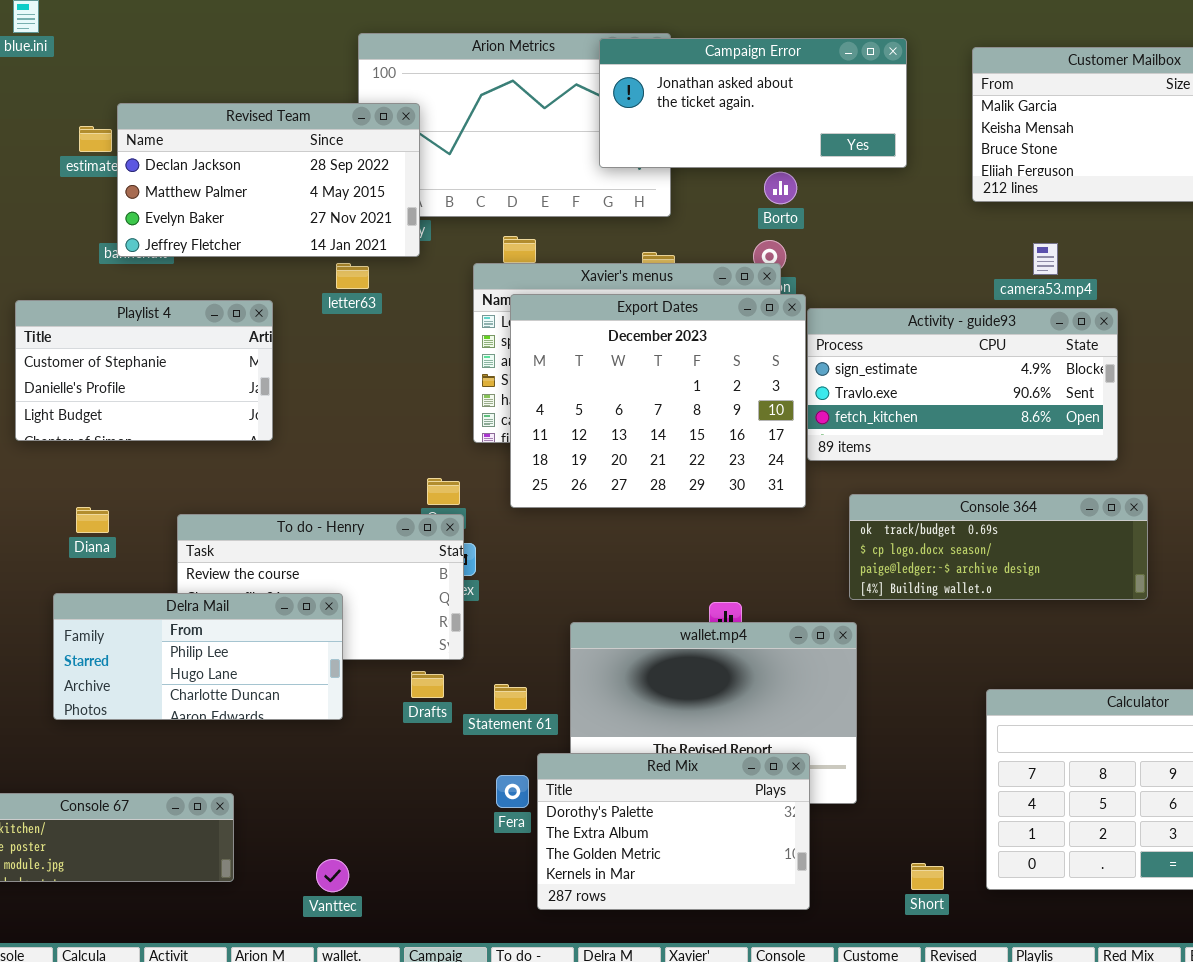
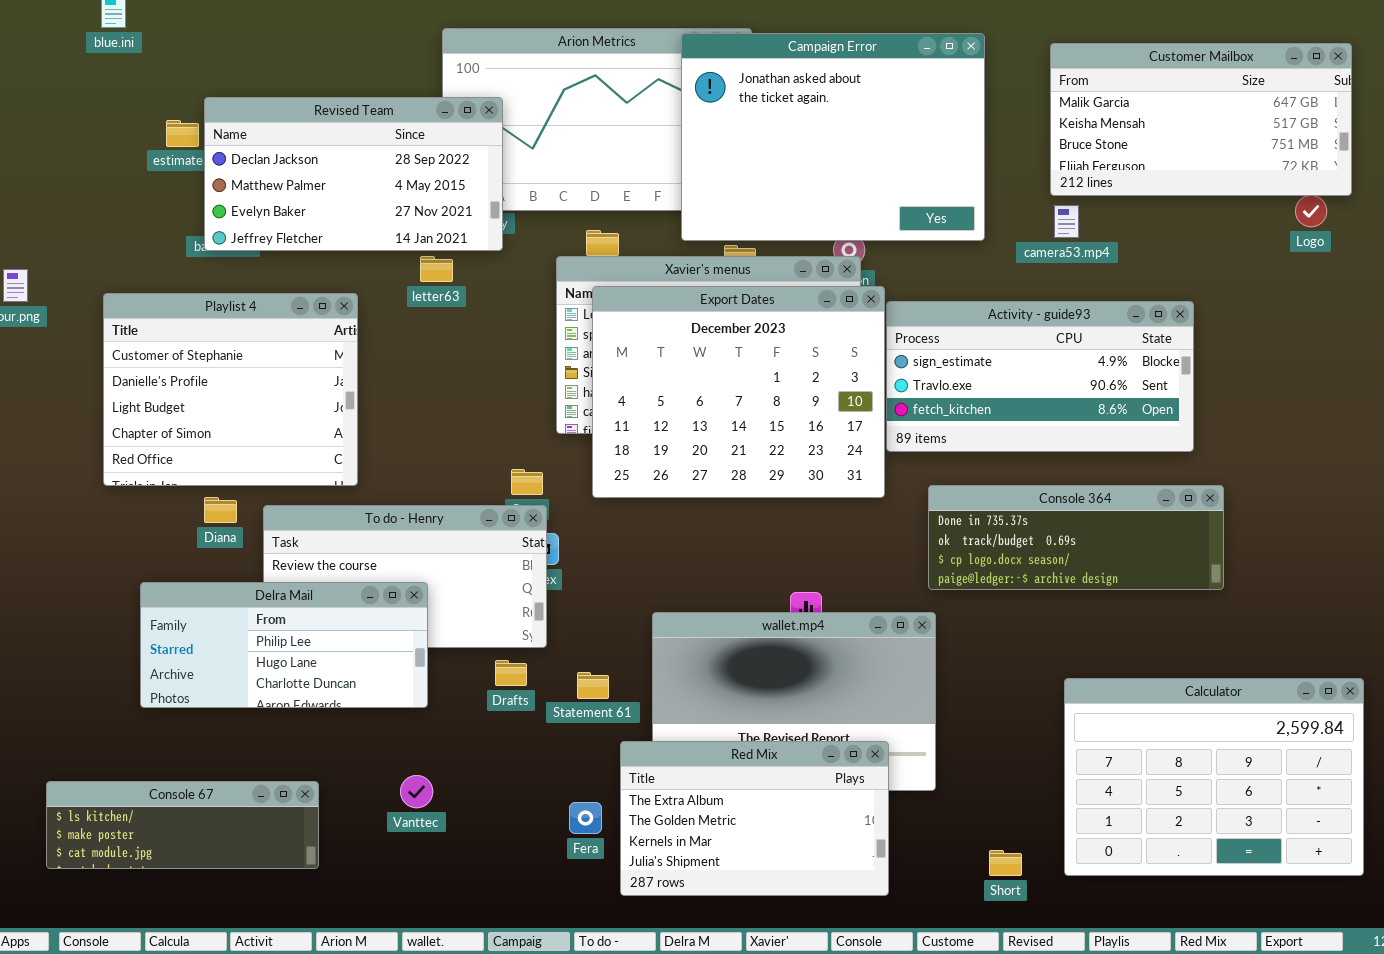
Campaign Error: [599,38,907,168] -> [681,33,985,241], resized
camera53.mp4: [1033,243,1058,275] -> [1054,205,1079,238], moved
Playlist 4: [15,300,273,441] -> [103,293,358,486], resized
Console 364: [849,494,1148,600] -> [928,485,1224,590], scrolled up 1 row
Diana: [76,507,109,533] -> [204,497,237,523], moved
Red Mix: [537,753,810,910] -> [620,741,889,896], scrolled down 1 row
Fera: [496,775,529,808] -> [569,802,602,834], moved
Vanttec: [316,859,349,892] -> [400,775,433,808], moved

